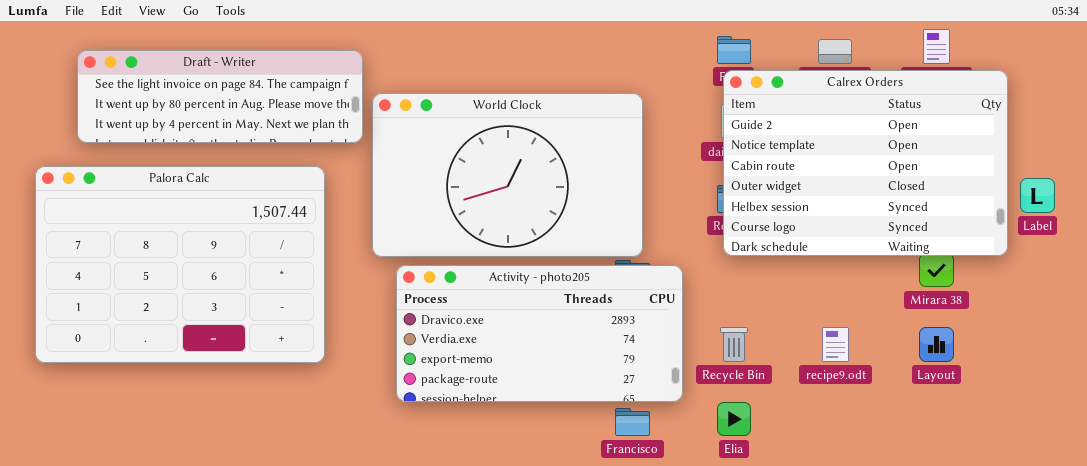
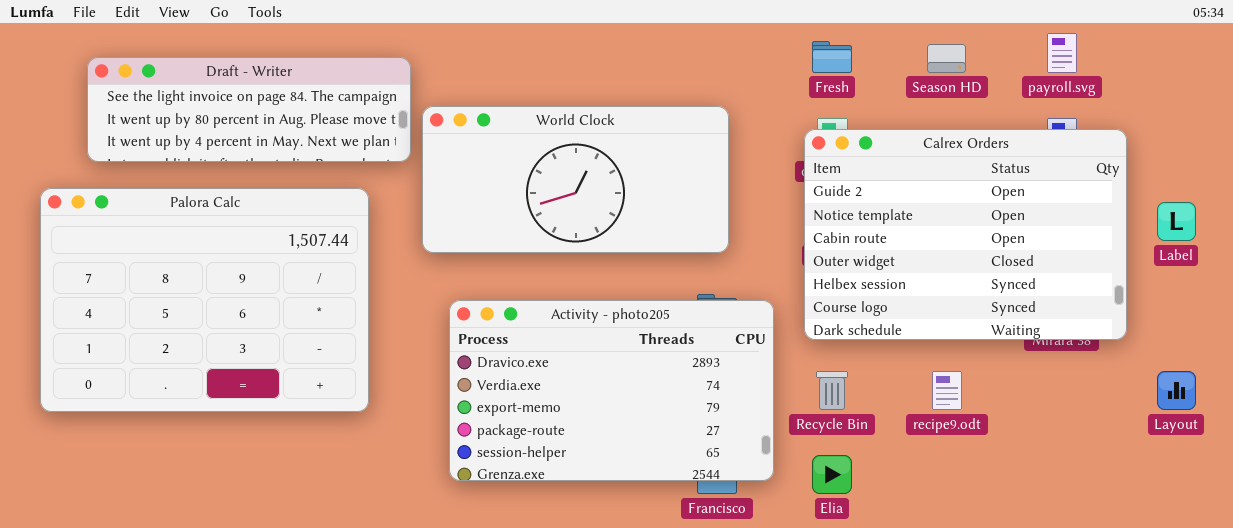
Calrex Orders: [723,70,1008,256] -> [804,129,1127,340], moved
World Clock: [372,93,643,257] -> [422,106,729,253], resized
Activity - photo205: [396,265,683,402] -> [449,300,774,481], resized
Layout: [919,327,954,362] -> [1157,371,1196,410], moved

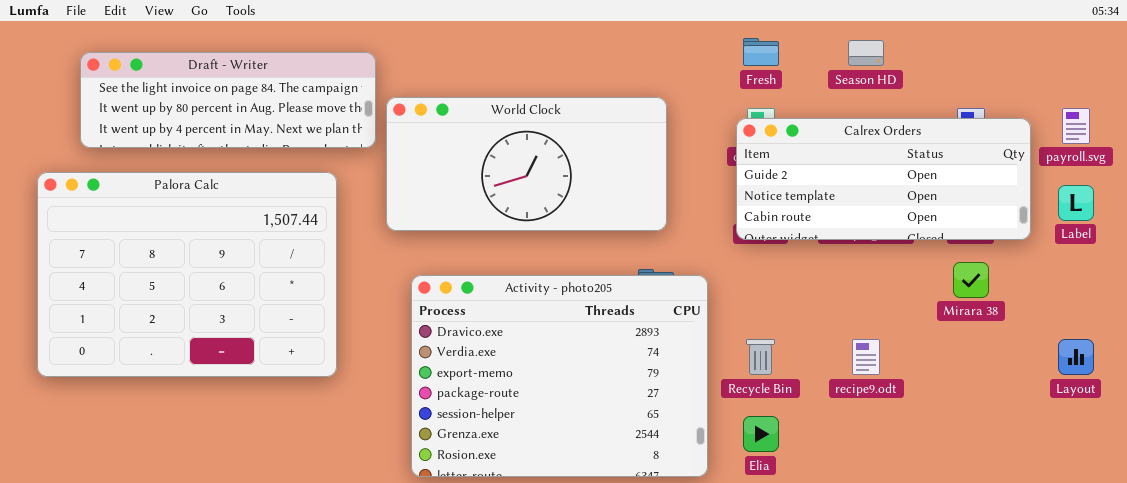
payroll.svg: [1047,33,1077,73] -> [1062,108,1090,144], moved
Calrex Orders: [804,129,1127,340] -> [736,118,1031,240], resized
Activity - photo205: [449,300,774,481] -> [411,275,708,477], resized

